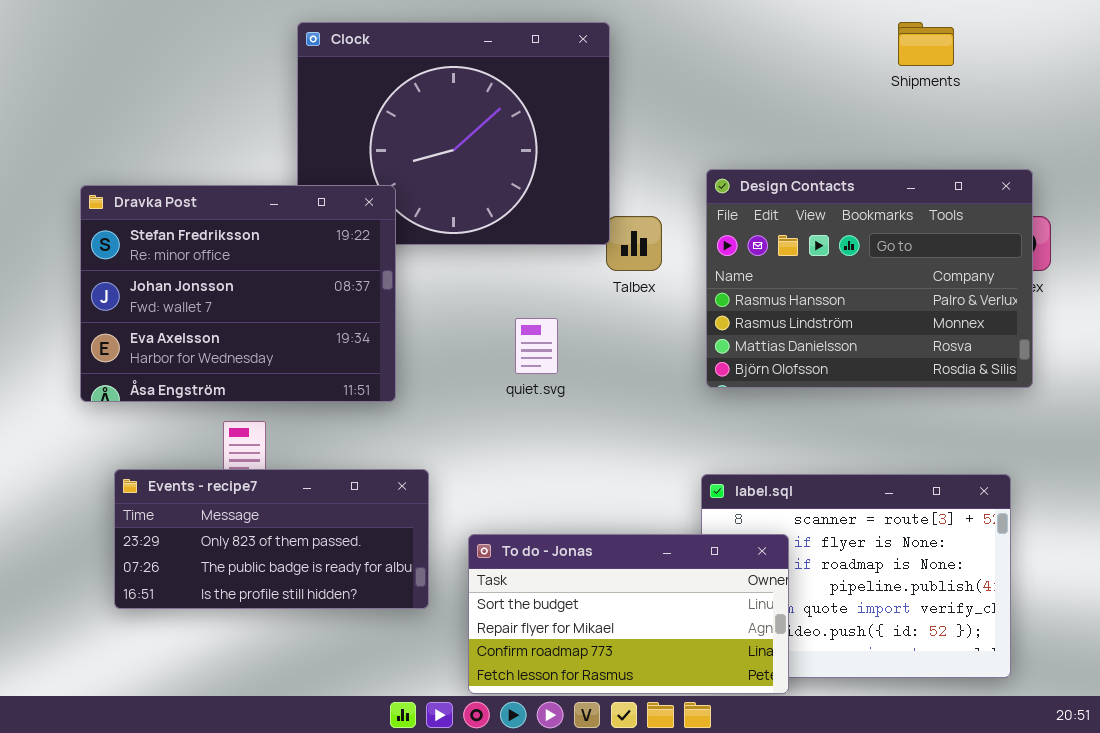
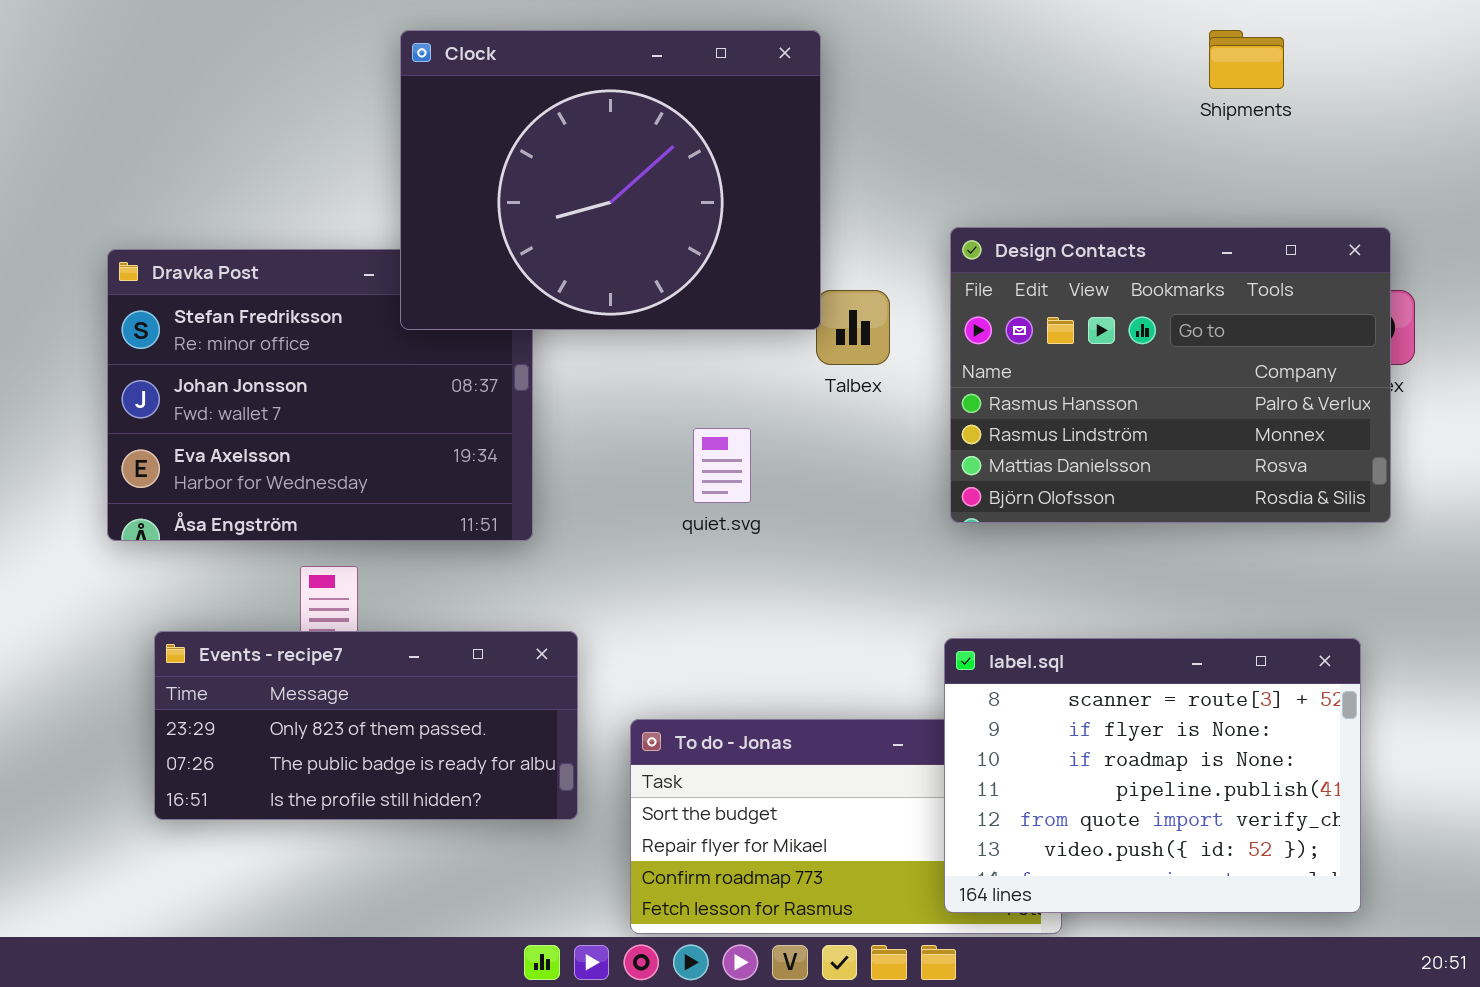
Clock: [297,22,610,245] -> [400,30,821,330], raised
label.sql: [701,474,1011,678] -> [944,638,1361,913], raised

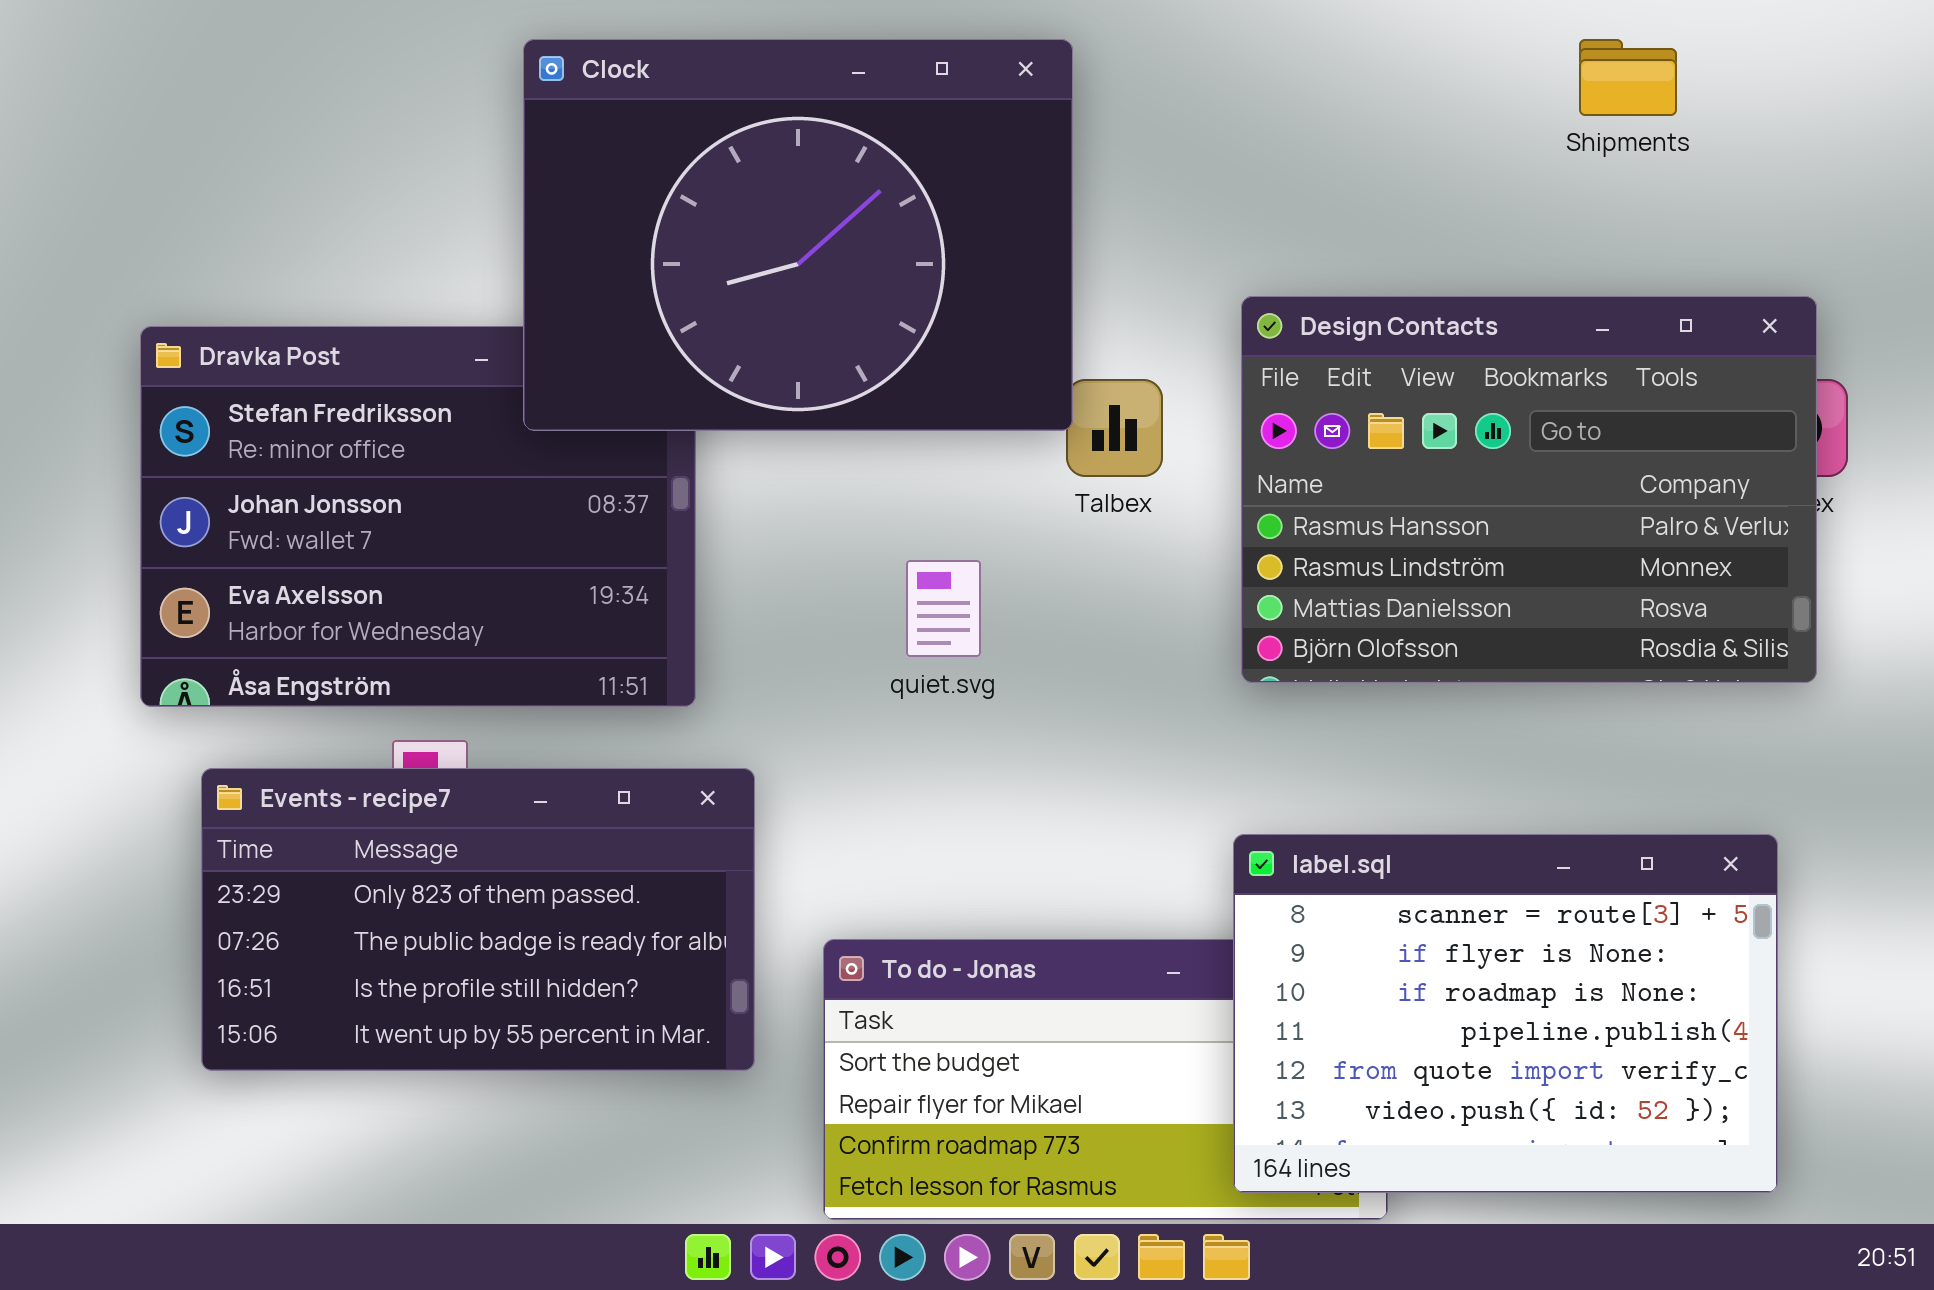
Events - recipe7: [154,631,578,820] -> [201,768,755,1071], resized

